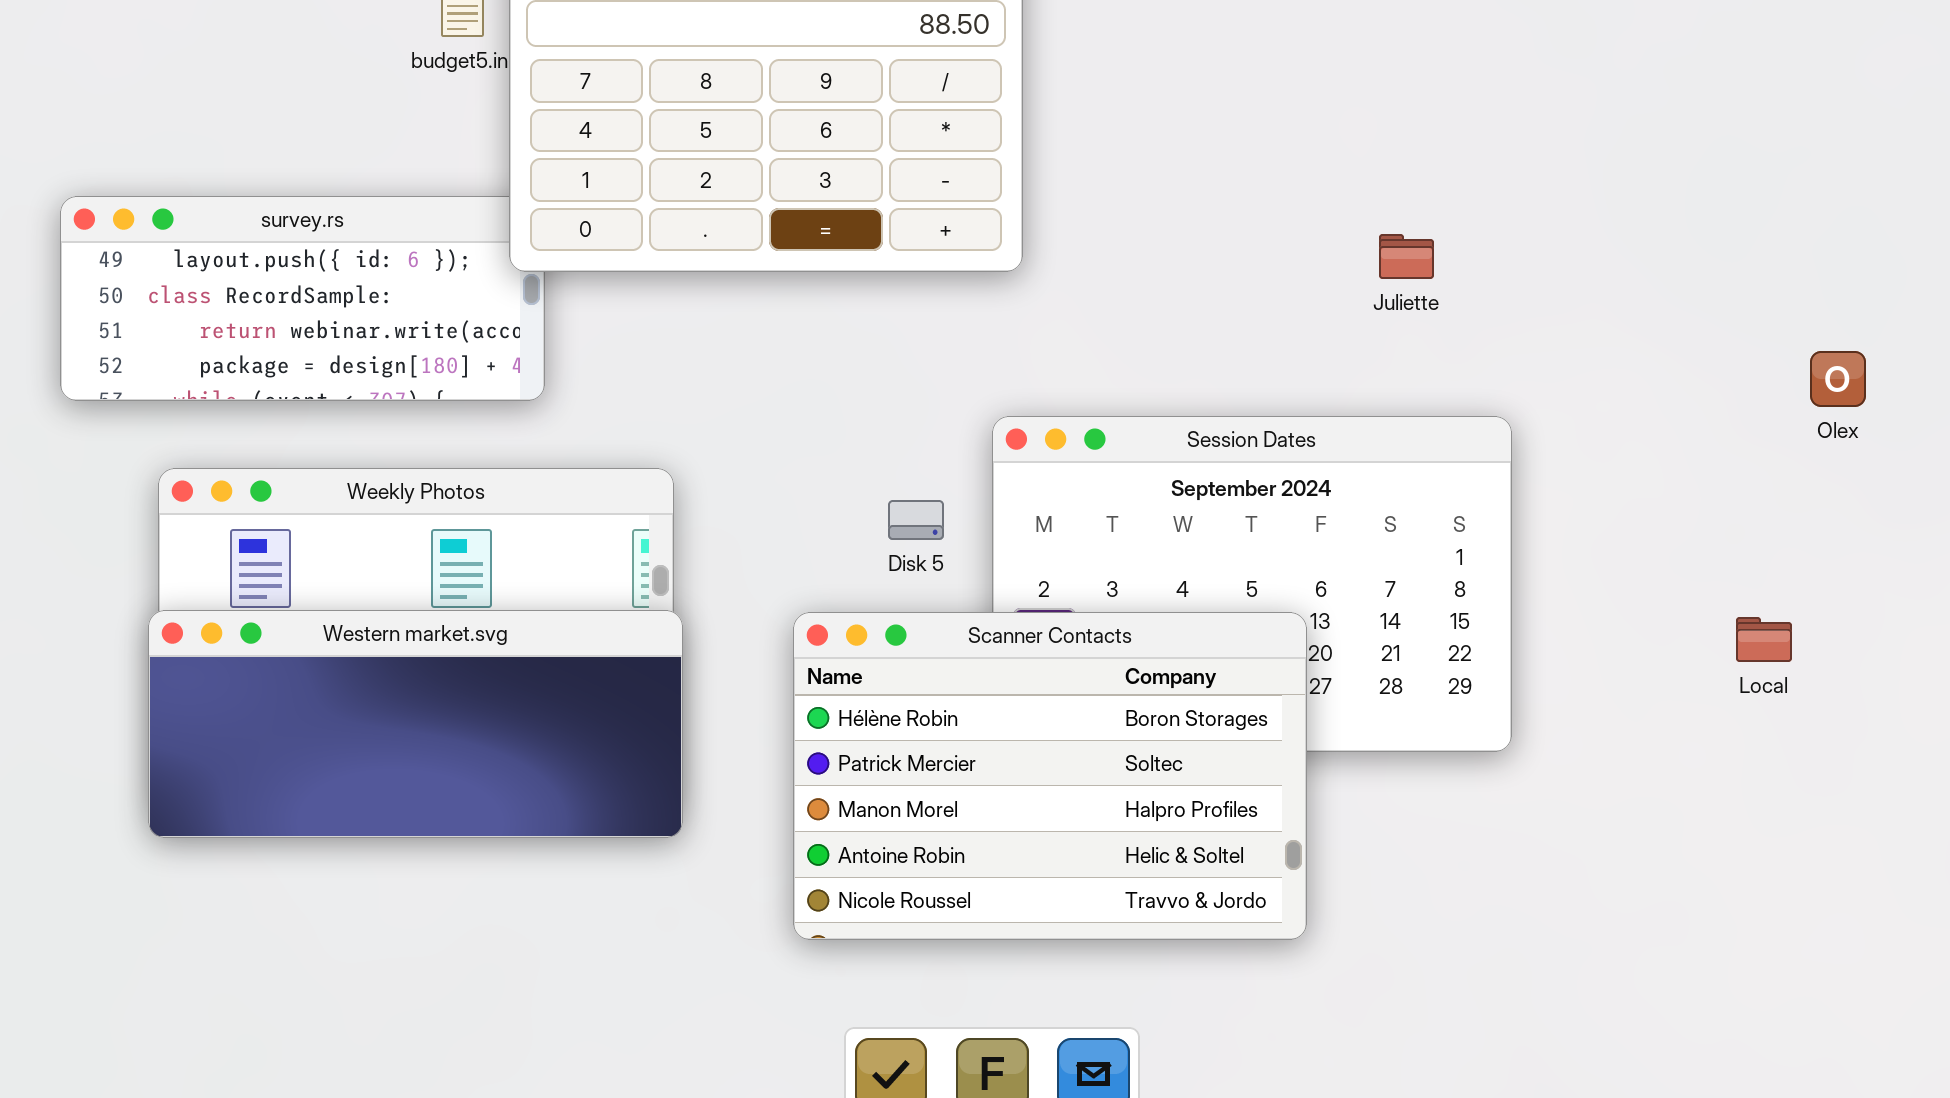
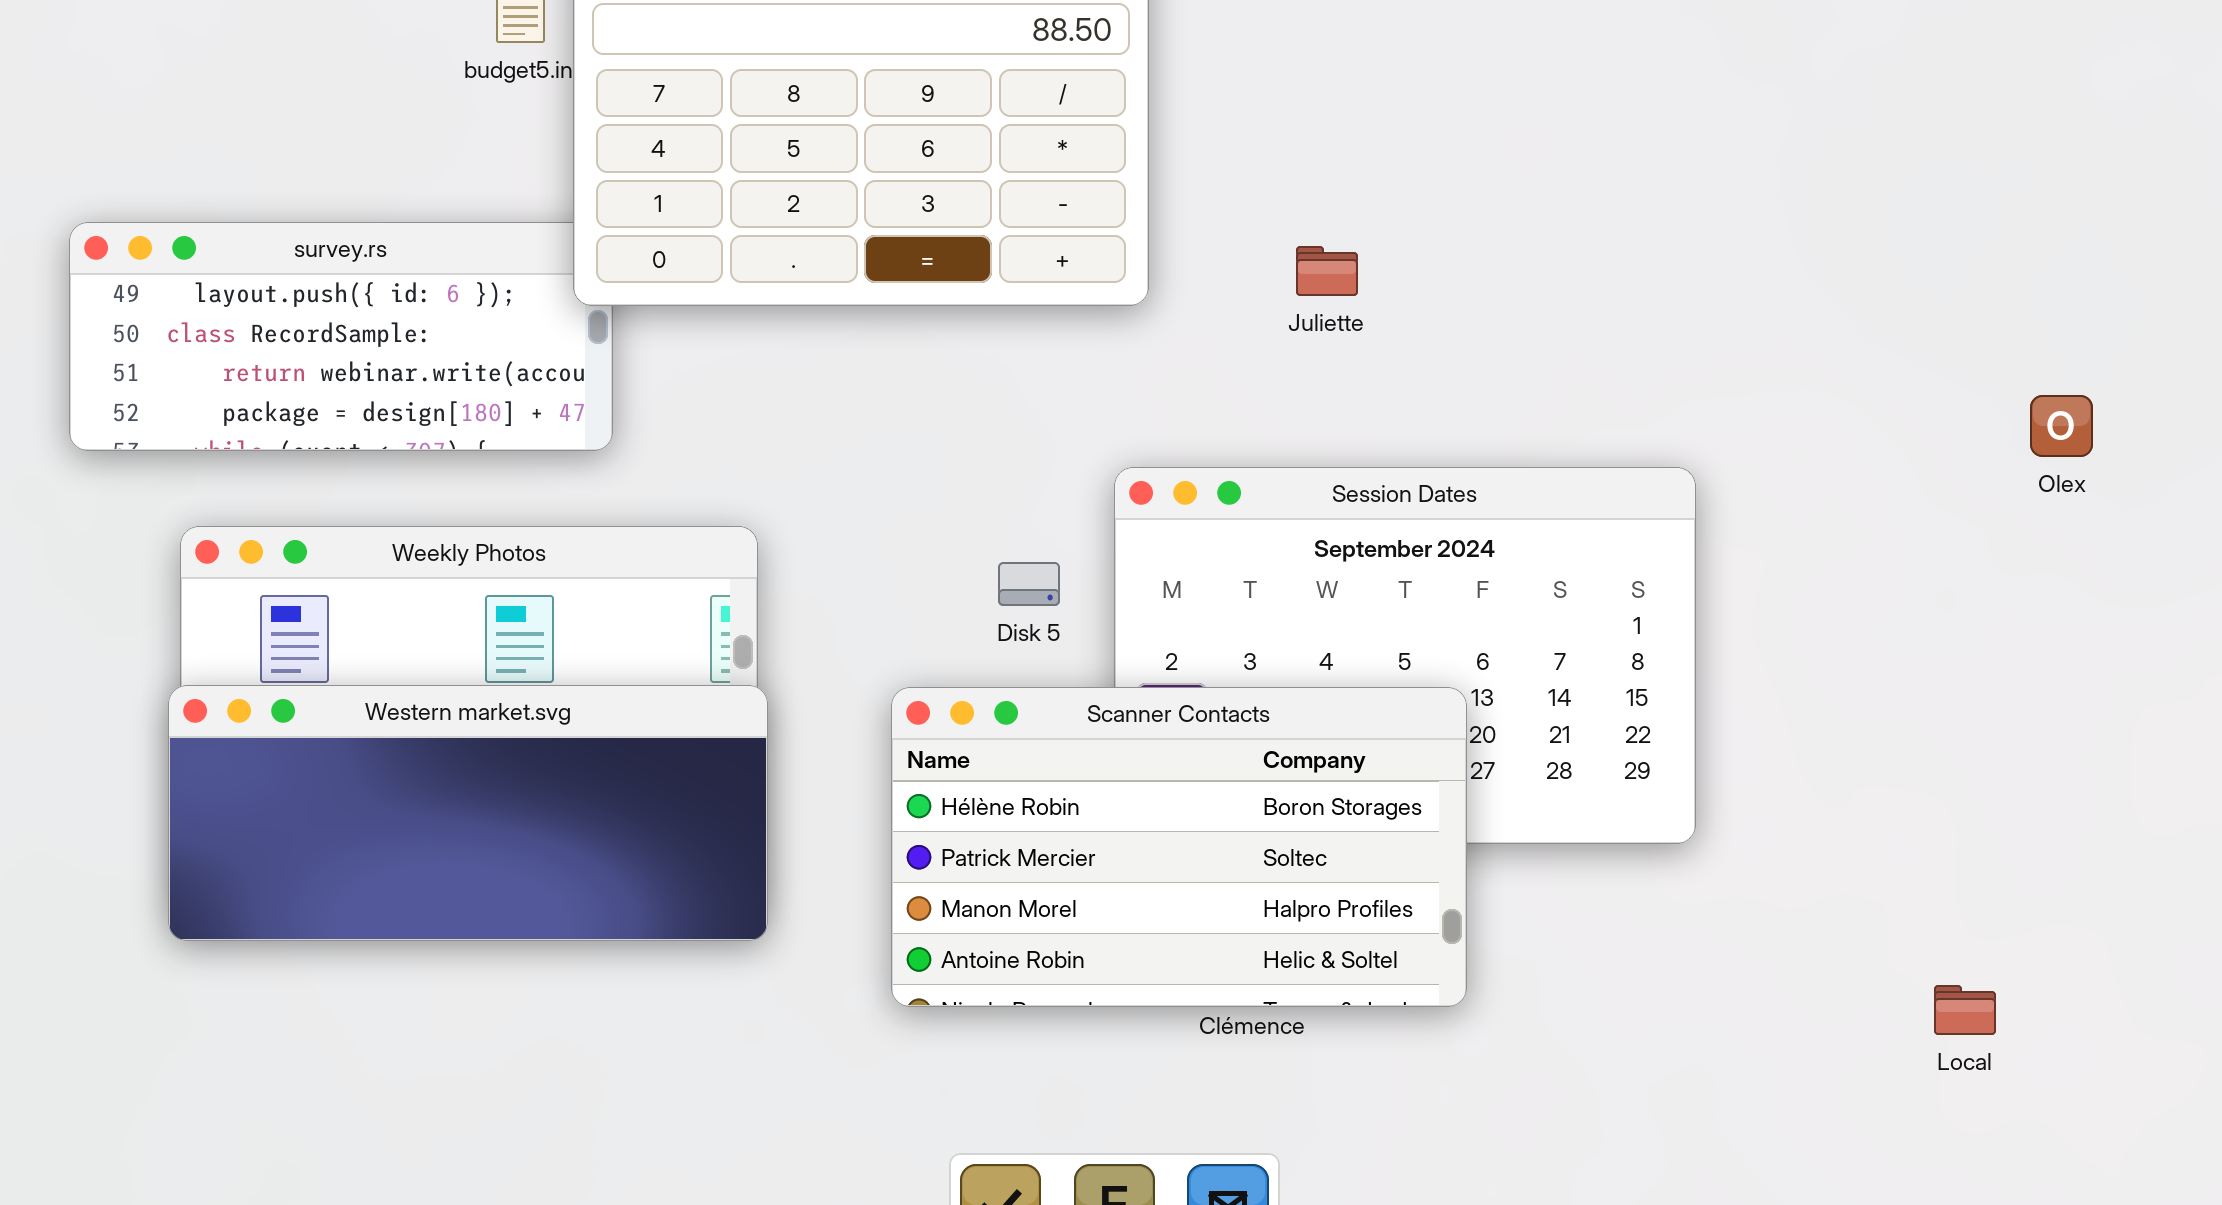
Juliette: [1379,234,1434,279] -> [1296,246,1358,296], moved
Scanner Contacts: [793,612,1307,940] -> [891,687,1467,1007], resized
Local: [1736,617,1792,662] -> [1934,985,1996,1035], moved

